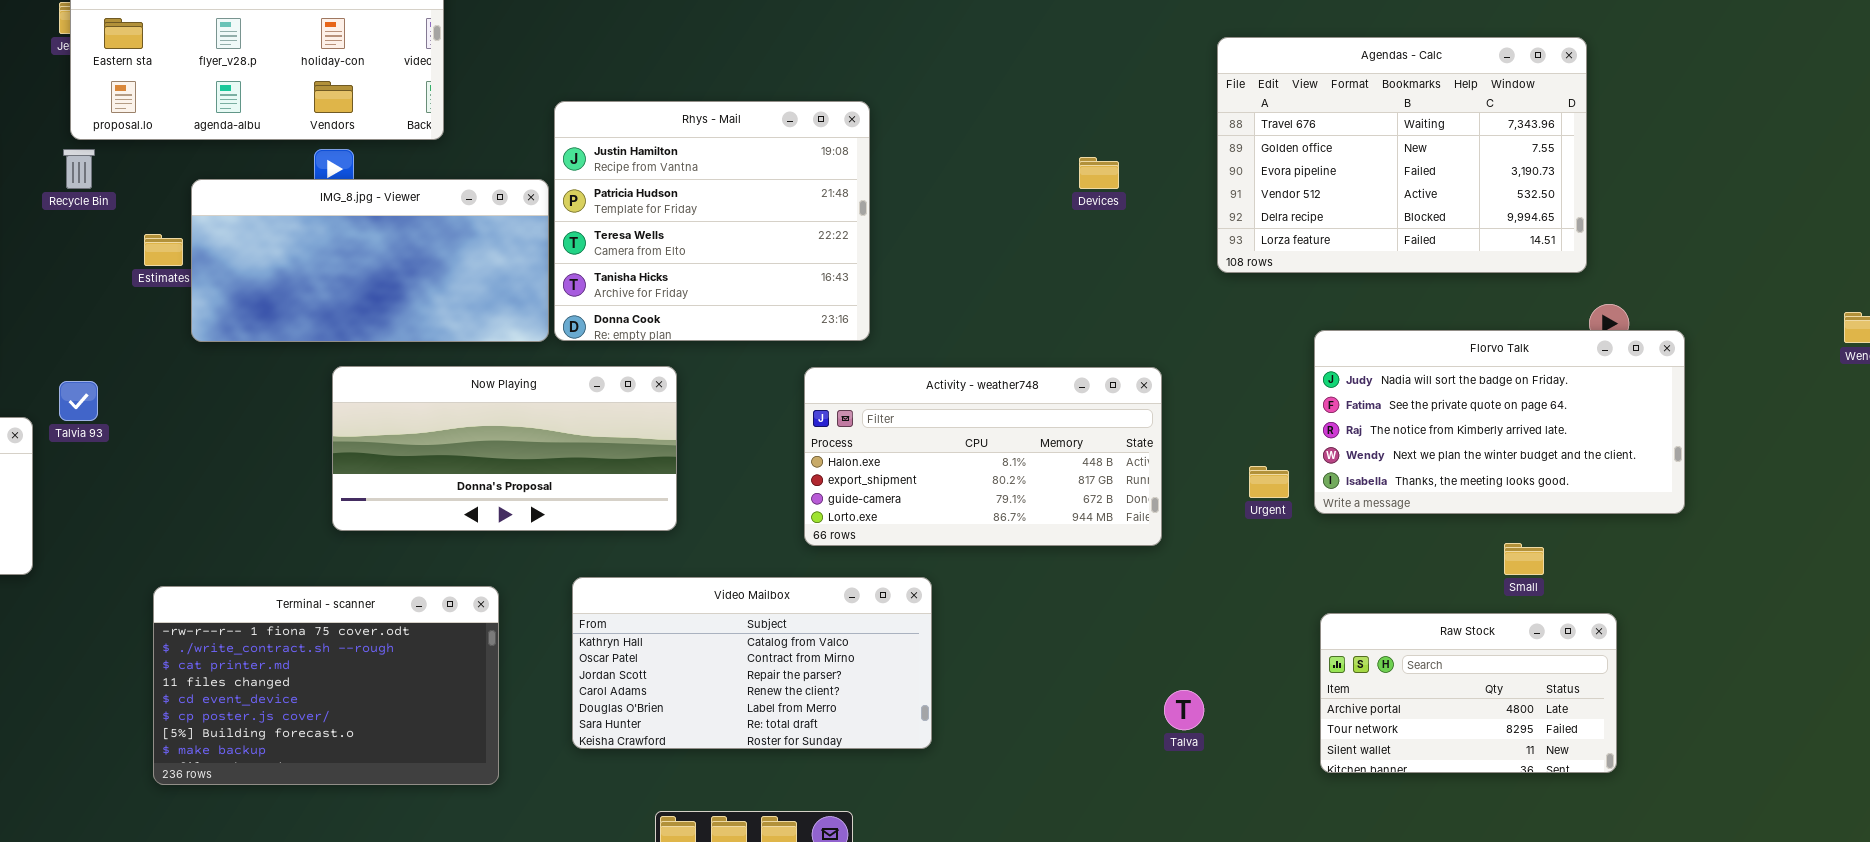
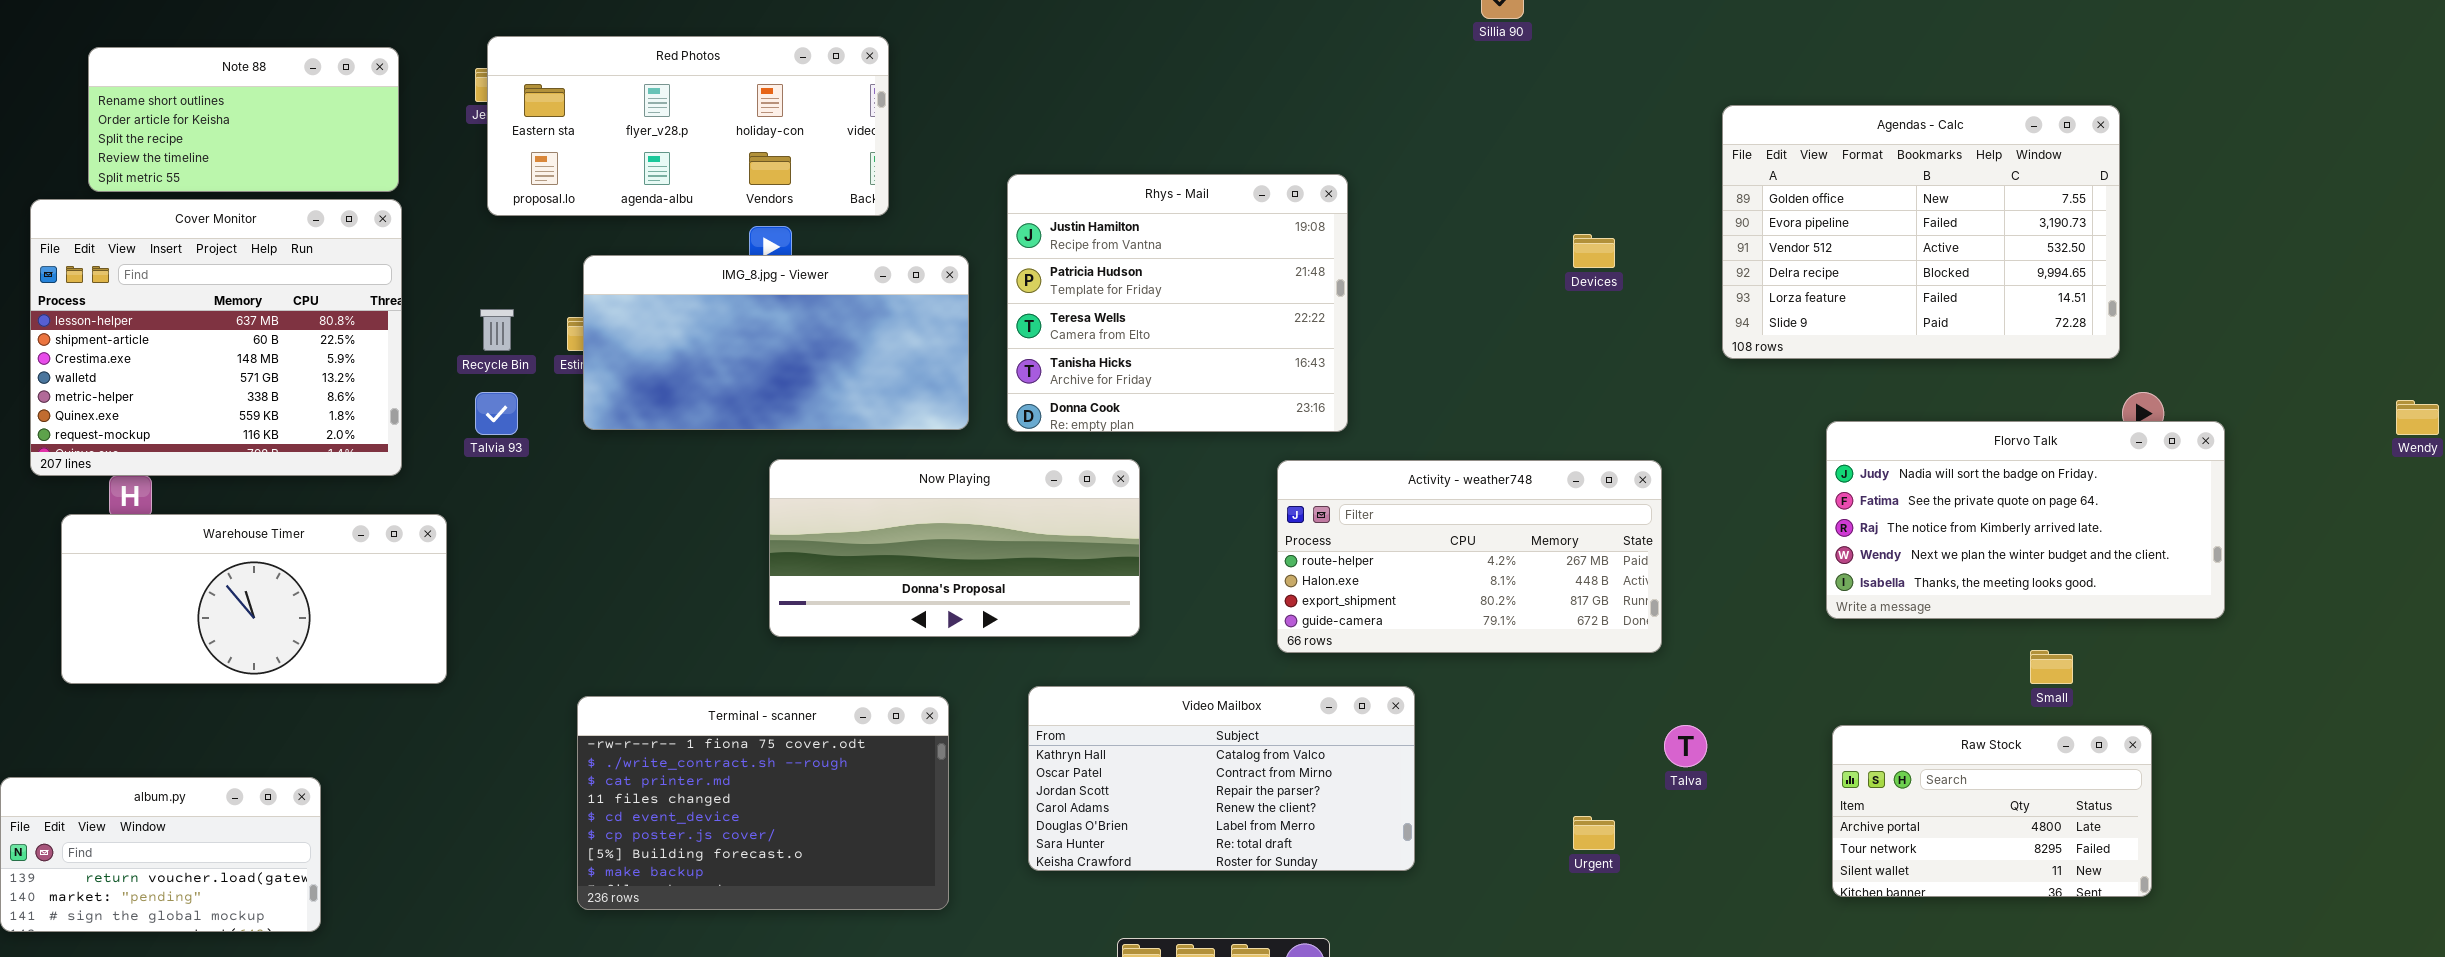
Agendas - Calc: [1217,37,1587,273] -> [1722,105,2120,359], scrolled down 1 row
Recycle Bin: [63,149,95,189] -> [480,309,514,351], moved
IMG_8.jpg - Viewer: [191,179,549,342] -> [583,255,969,430], moved
Activity - weather748: [804,367,1162,546] -> [1277,460,1662,653], scrolled up 1 row
Talvia 93: [59,381,98,421] -> [475,392,518,435], moved
Urgent: [1249,466,1289,498] -> [1573,816,1615,850], moved
Talva: [1164,690,1204,730] -> [1664,725,1707,767], moved

